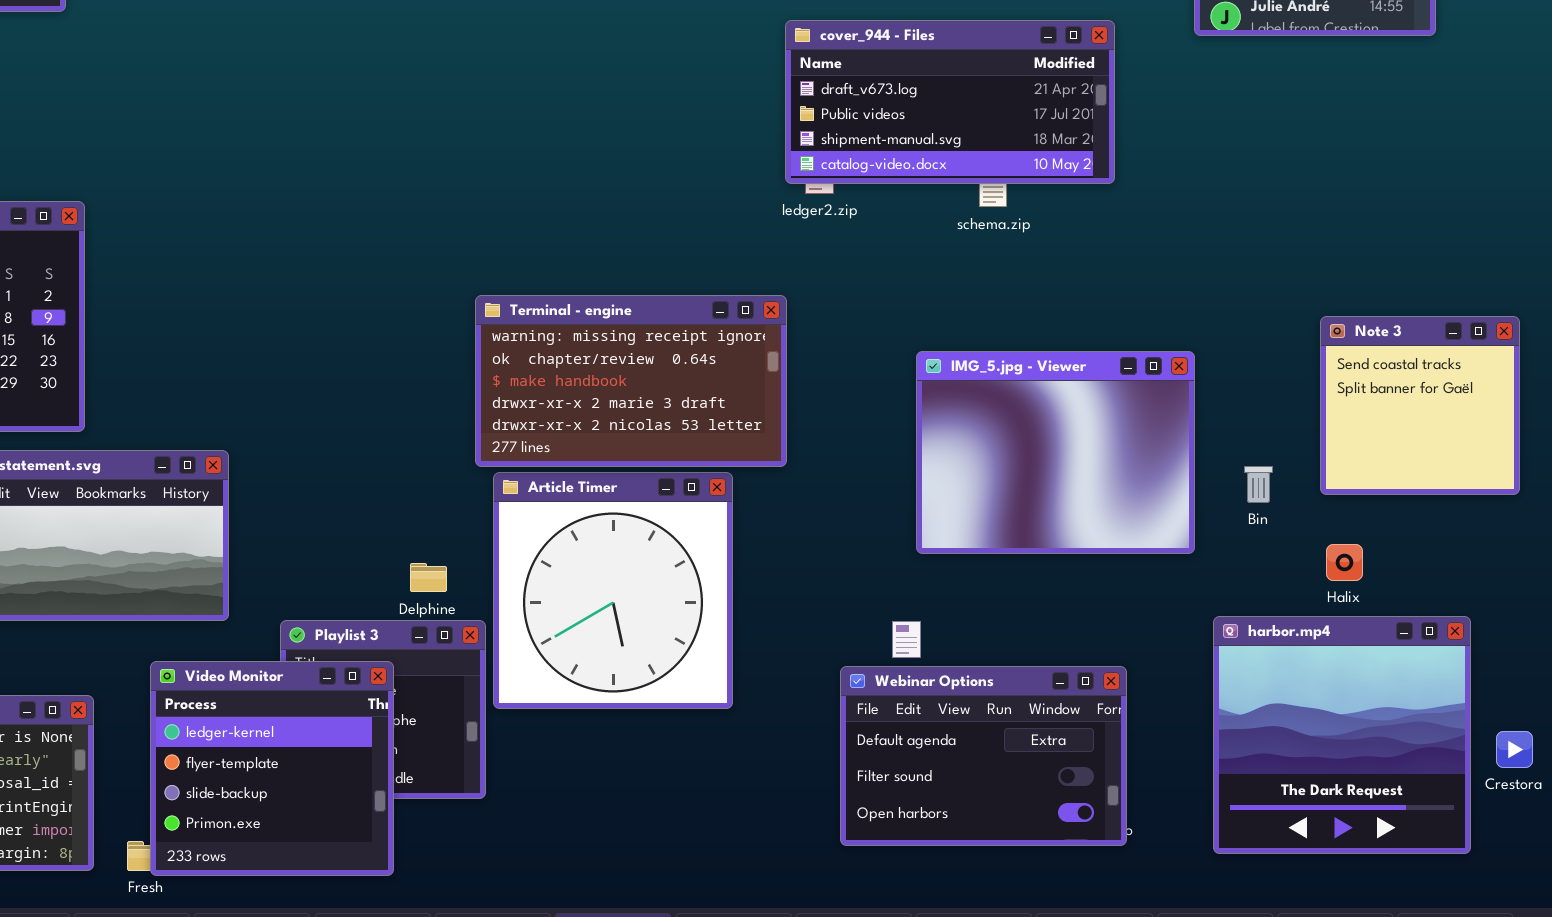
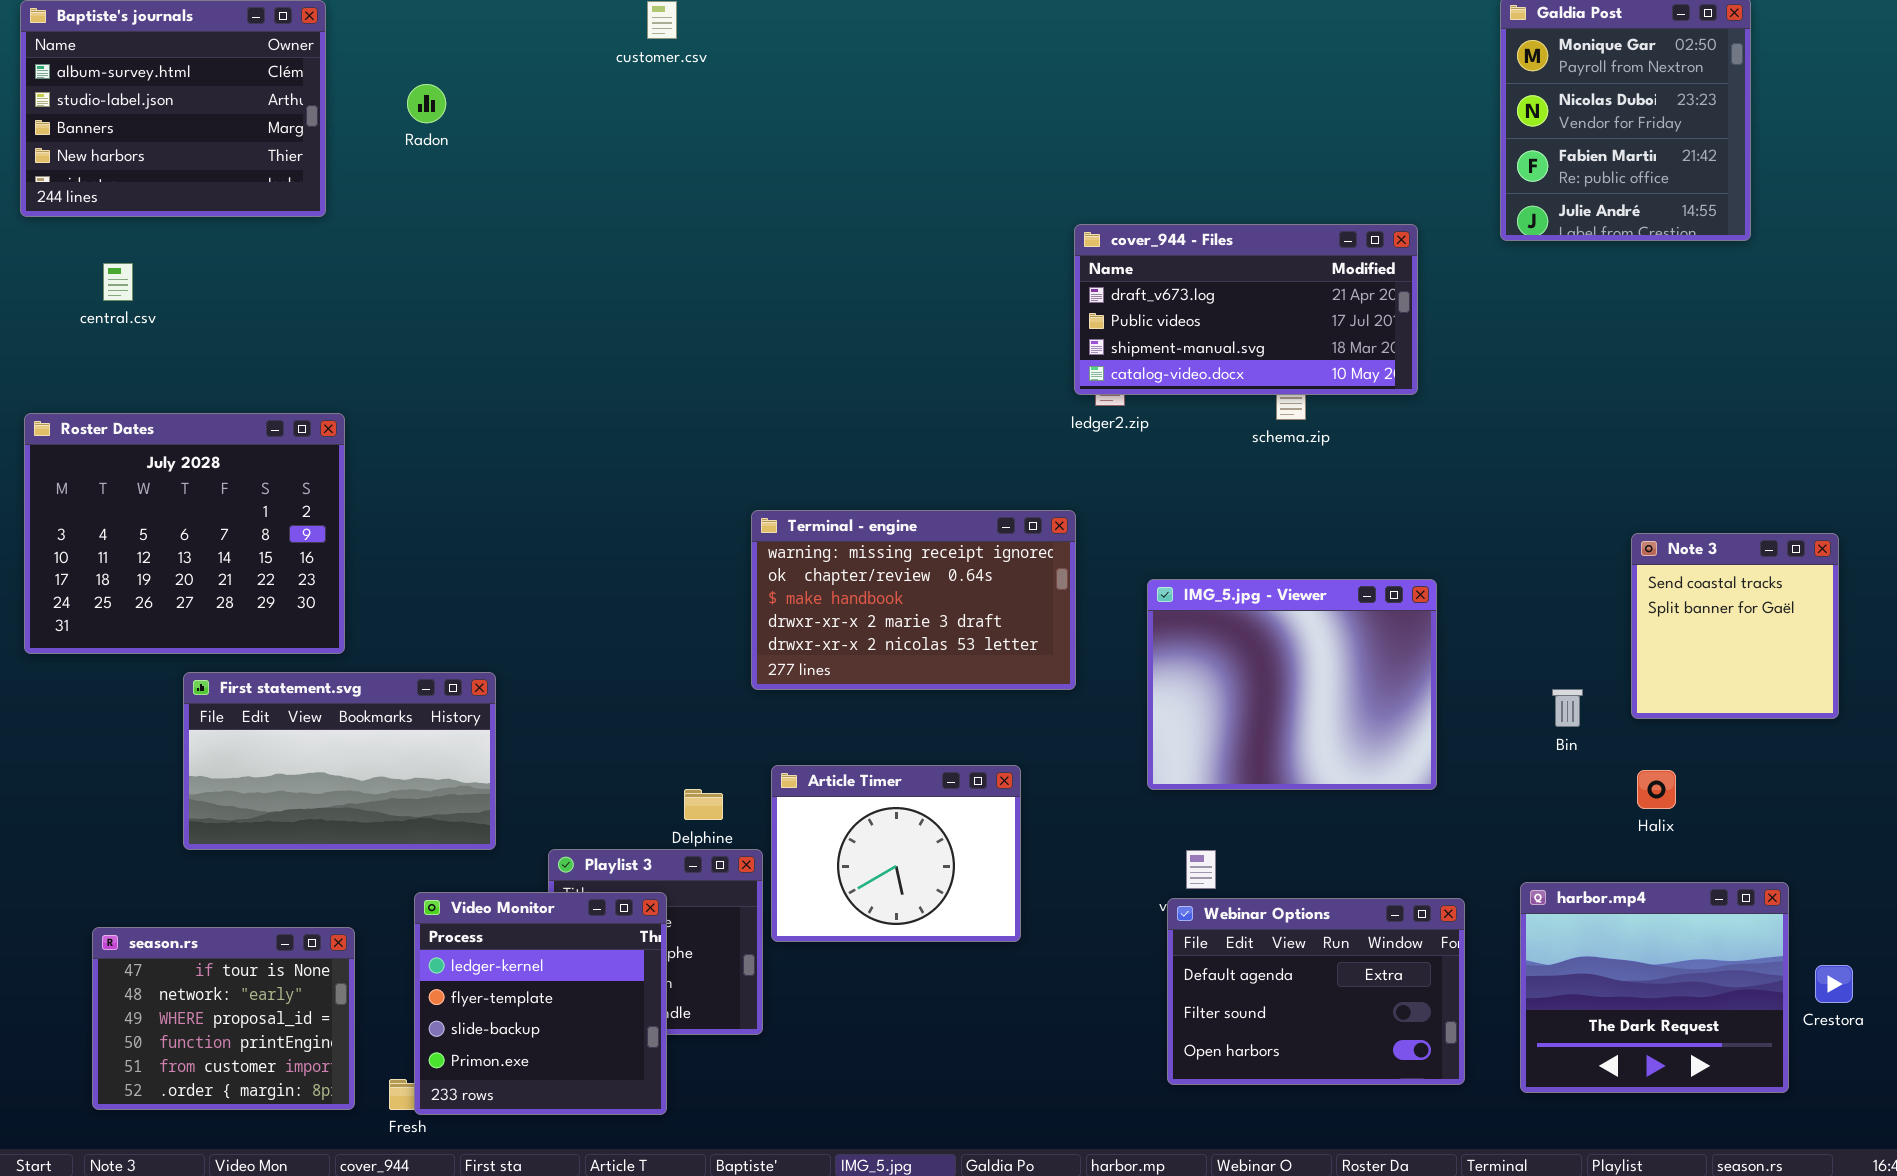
IMG_5.jpg - Viewer: [916,351,1195,554] -> [1147,579,1437,790], moved
Article Timer: [493,472,733,709] -> [771,765,1021,942], resized
harbor.mp4: [1213,616,1471,854] -> [1520,882,1789,1093], resized
Webinar Options: [840,666,1127,846] -> [1167,898,1465,1085], moved

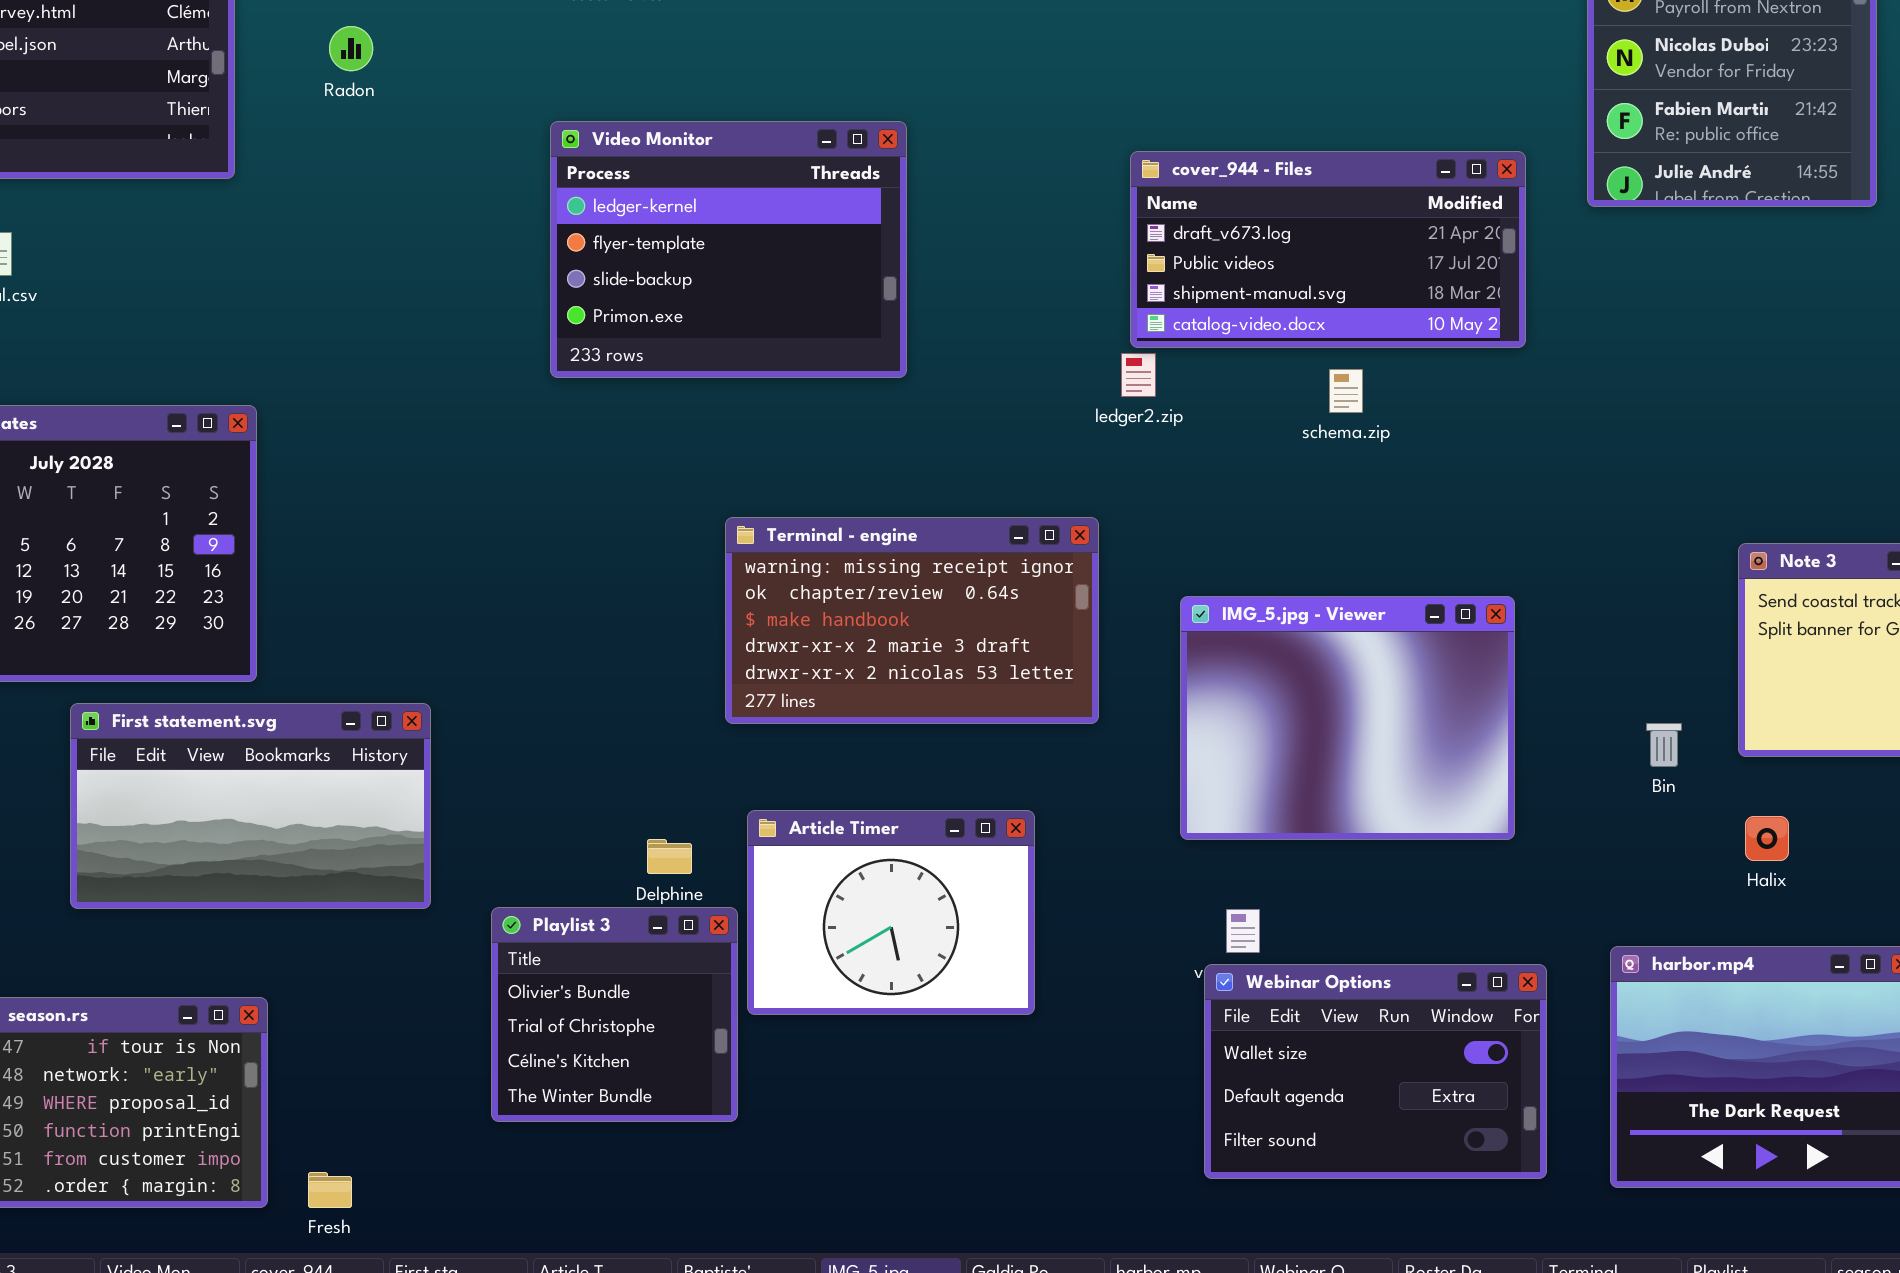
cover_944 - Files: [1074,224,1418,395] -> [1130,151,1526,348], moved
Video Monitor: [414,892,667,1115] -> [550,121,907,378], moved, resized
Webinar Options: [1167,898,1465,1085] -> [1204,964,1547,1179], scrolled up 1 row

